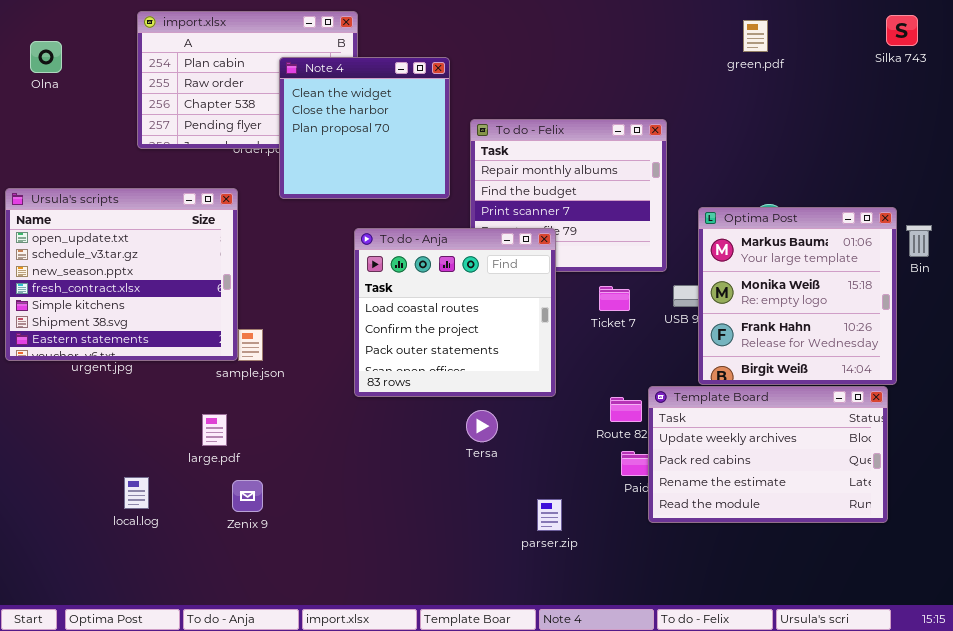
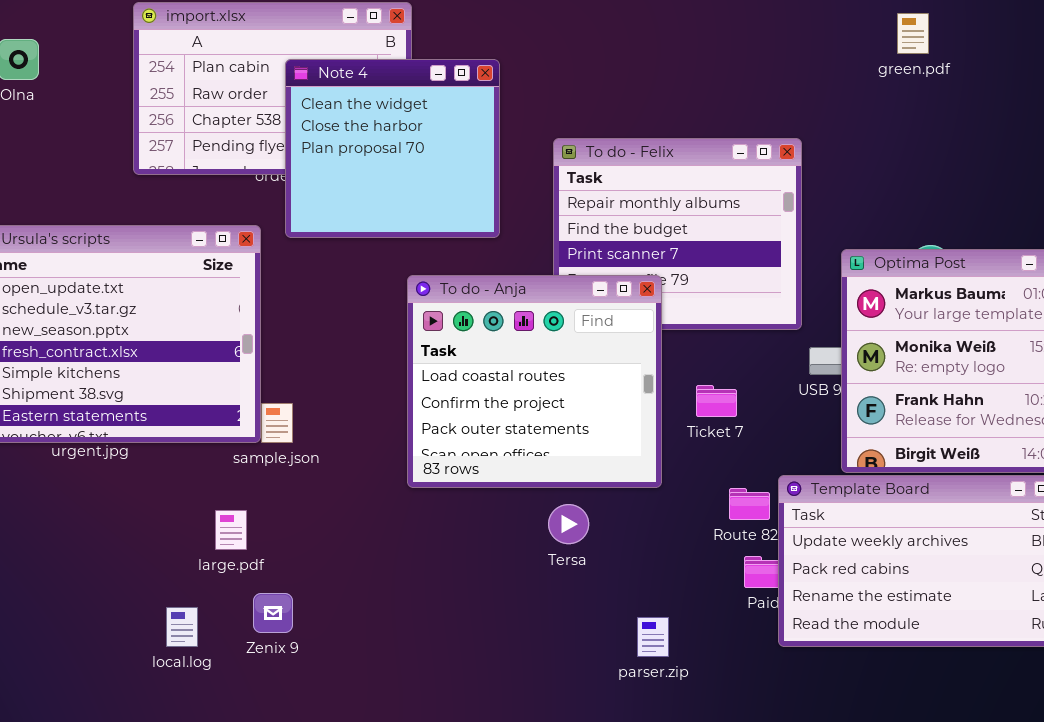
Note 4: [279,57,450,199] -> [285,59,500,238], moved
Ticket 7: [599,286,630,311] -> [696,385,737,417], moved
local.log: [124,477,149,509] -> [166,607,198,647], moved

